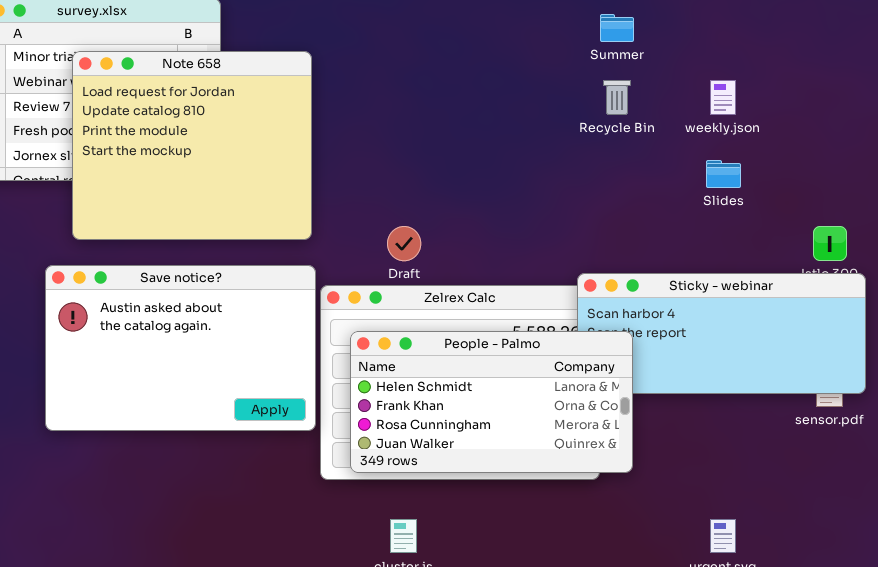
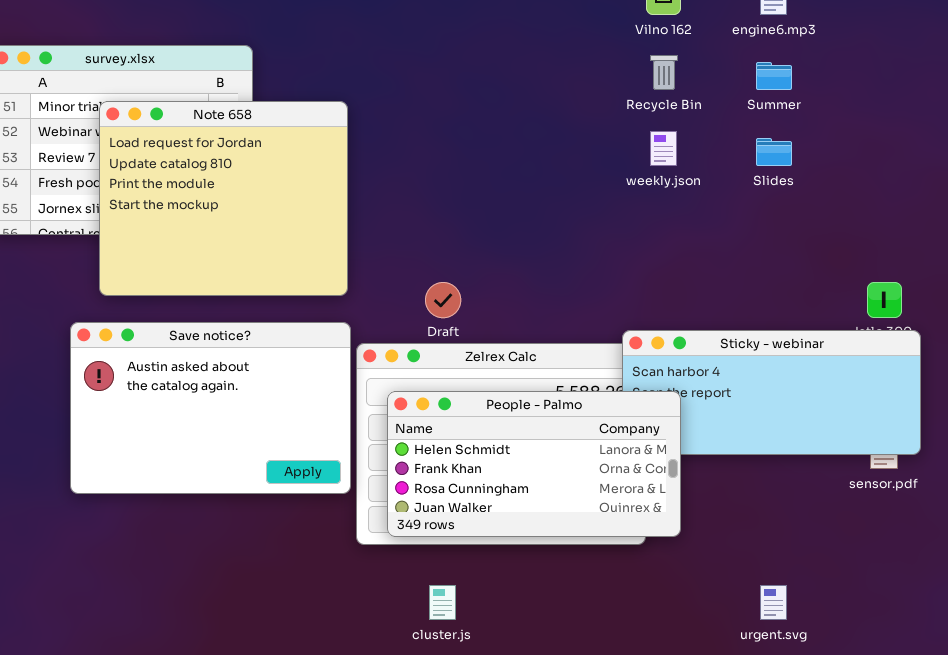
Summer: [600,14,634,42] -> [756,62,792,90], moved
Recycle Bin: [603,80,631,115] -> [650,55,678,90], moved
weekly.json: [710,80,736,115] -> [650,131,677,166], moved
Slides: [706,160,741,188] -> [756,138,792,166], moved

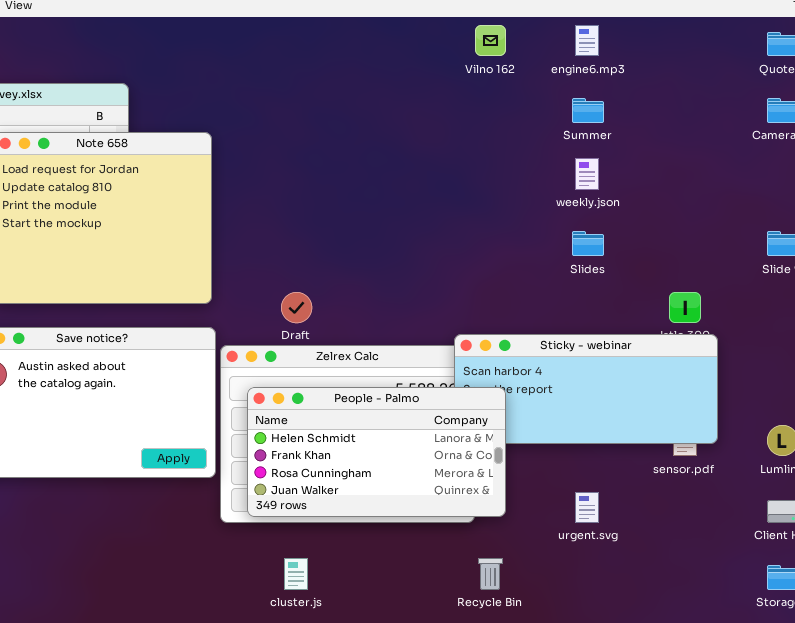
Recycle Bin: [650,55,678,90] -> [478,558,503,590], moved
weekly.json: [650,131,677,166] -> [575,158,599,190], moved
Slides: [756,138,792,166] -> [572,231,604,256], moved
urgent.svg: [760,585,787,620] -> [575,492,599,523], moved

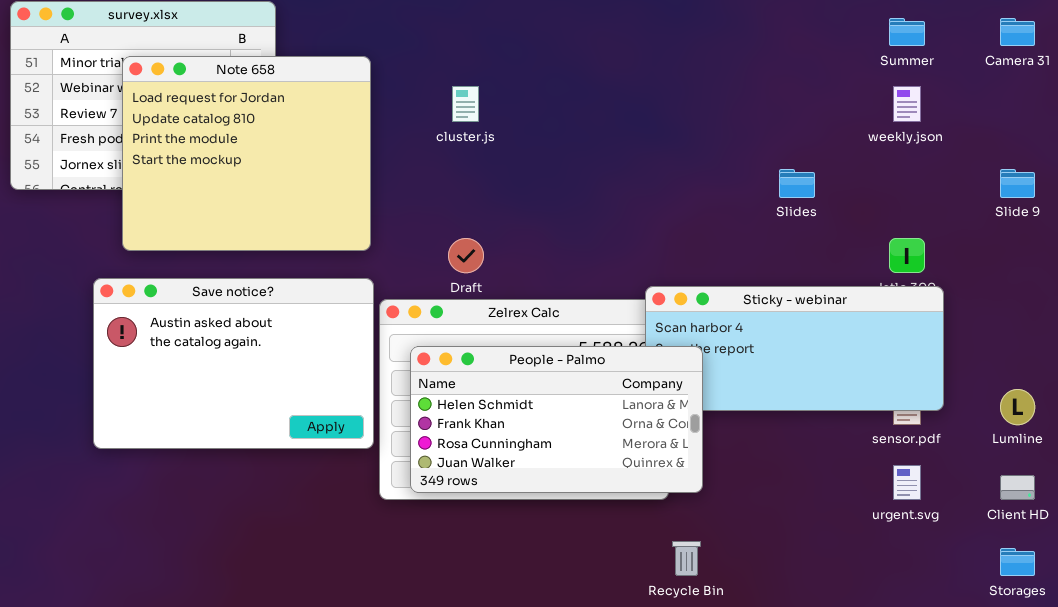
Summer: [572,98,604,123] -> [889,18,925,46], moved
weekly.json: [575,158,599,190] -> [893,86,921,122], moved
urgent.svg: [575,492,599,523] -> [893,465,921,500], moved
cluster.js: [284,558,308,590] -> [452,86,479,122], moved

